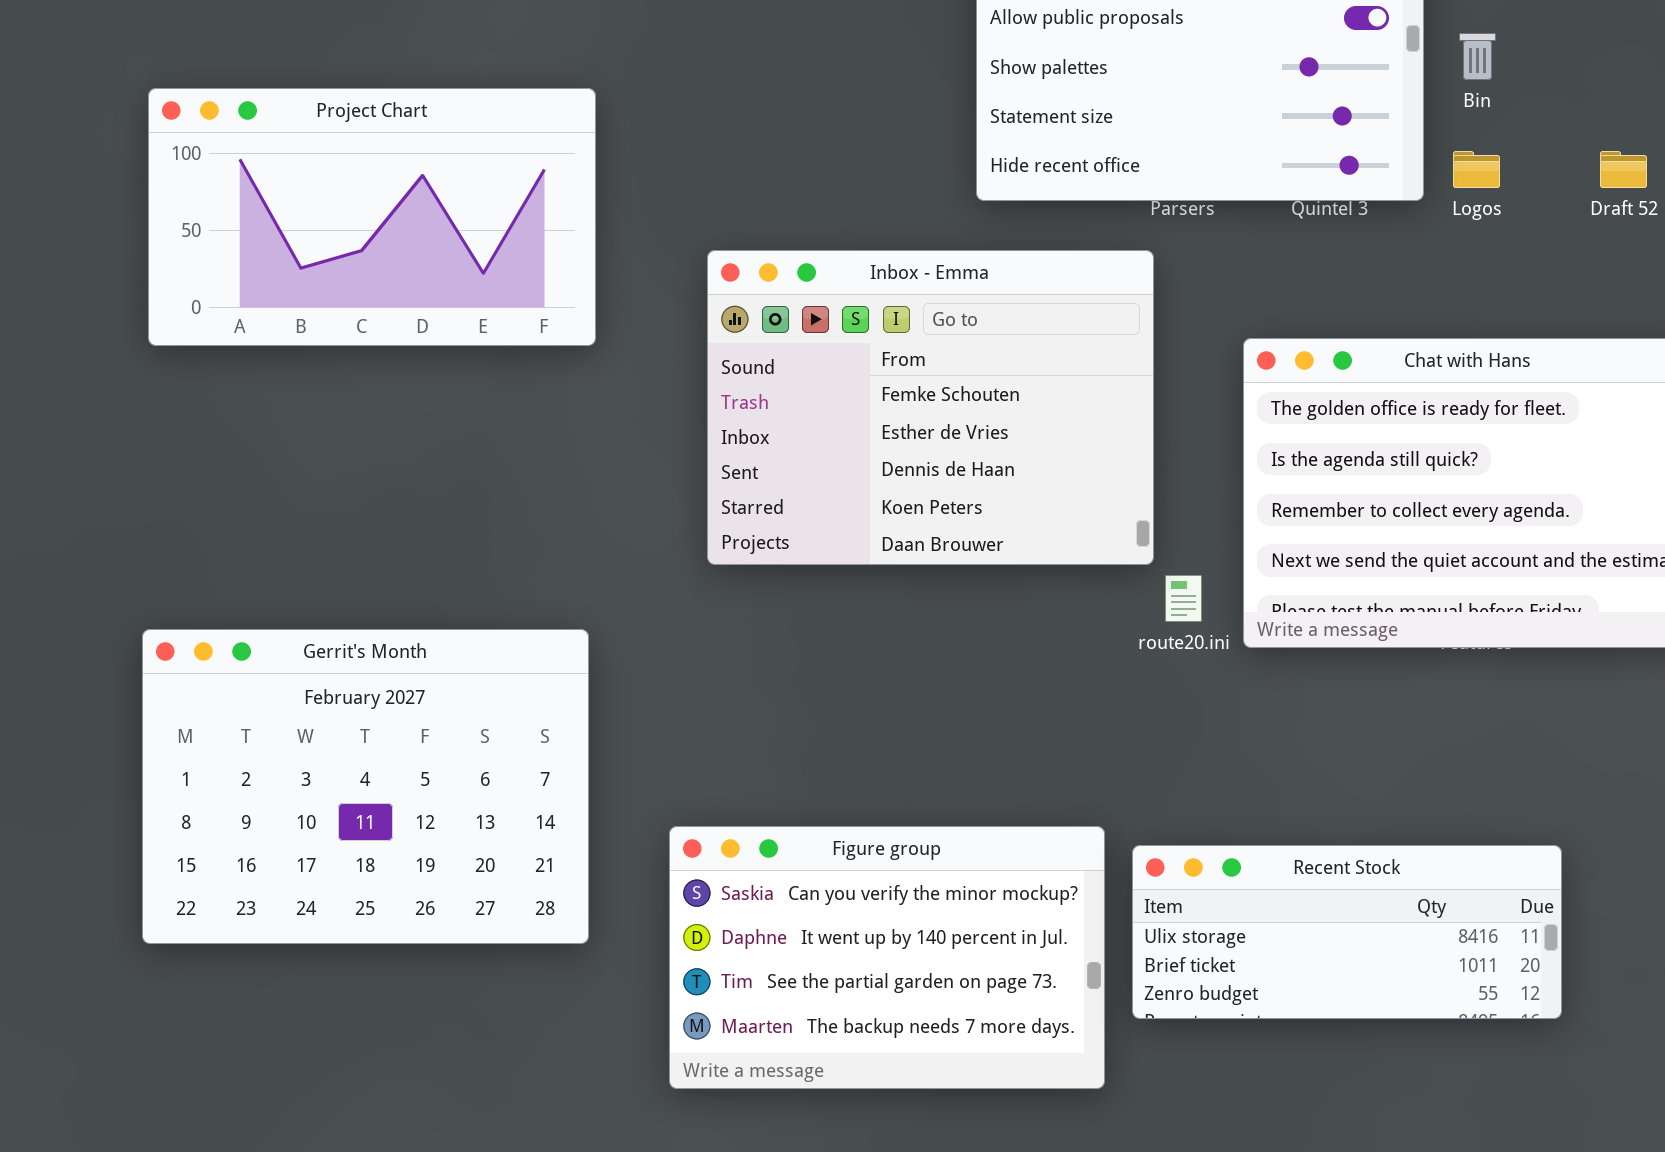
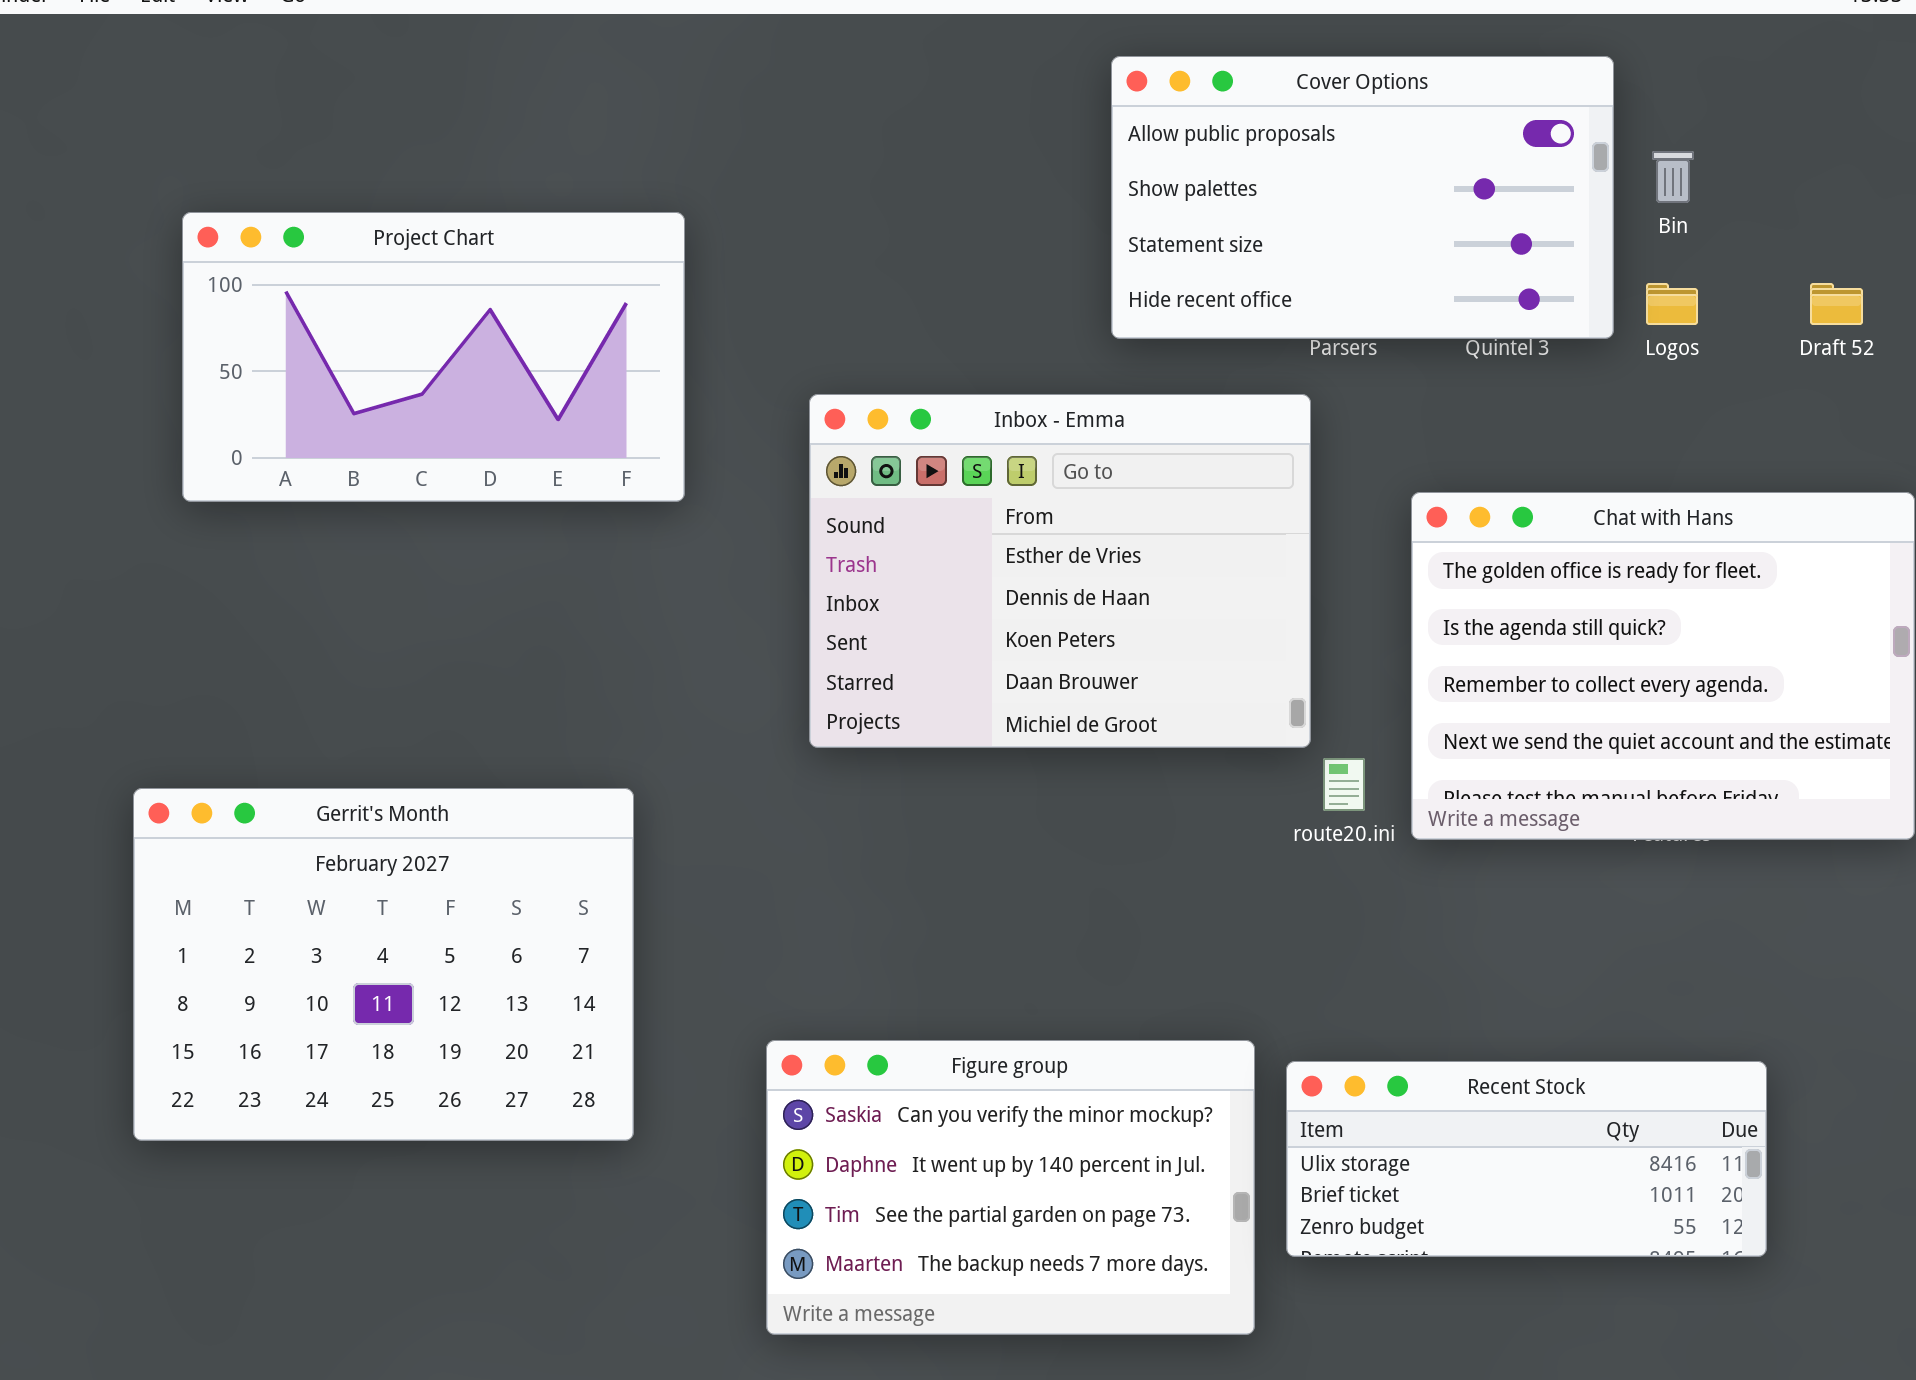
Inbox - Emma: [707,250,1154,565] -> [809,394,1311,748], scrolled down 1 row
Gerrit's Month: [142,629,589,944] -> [133,788,634,1141], moved

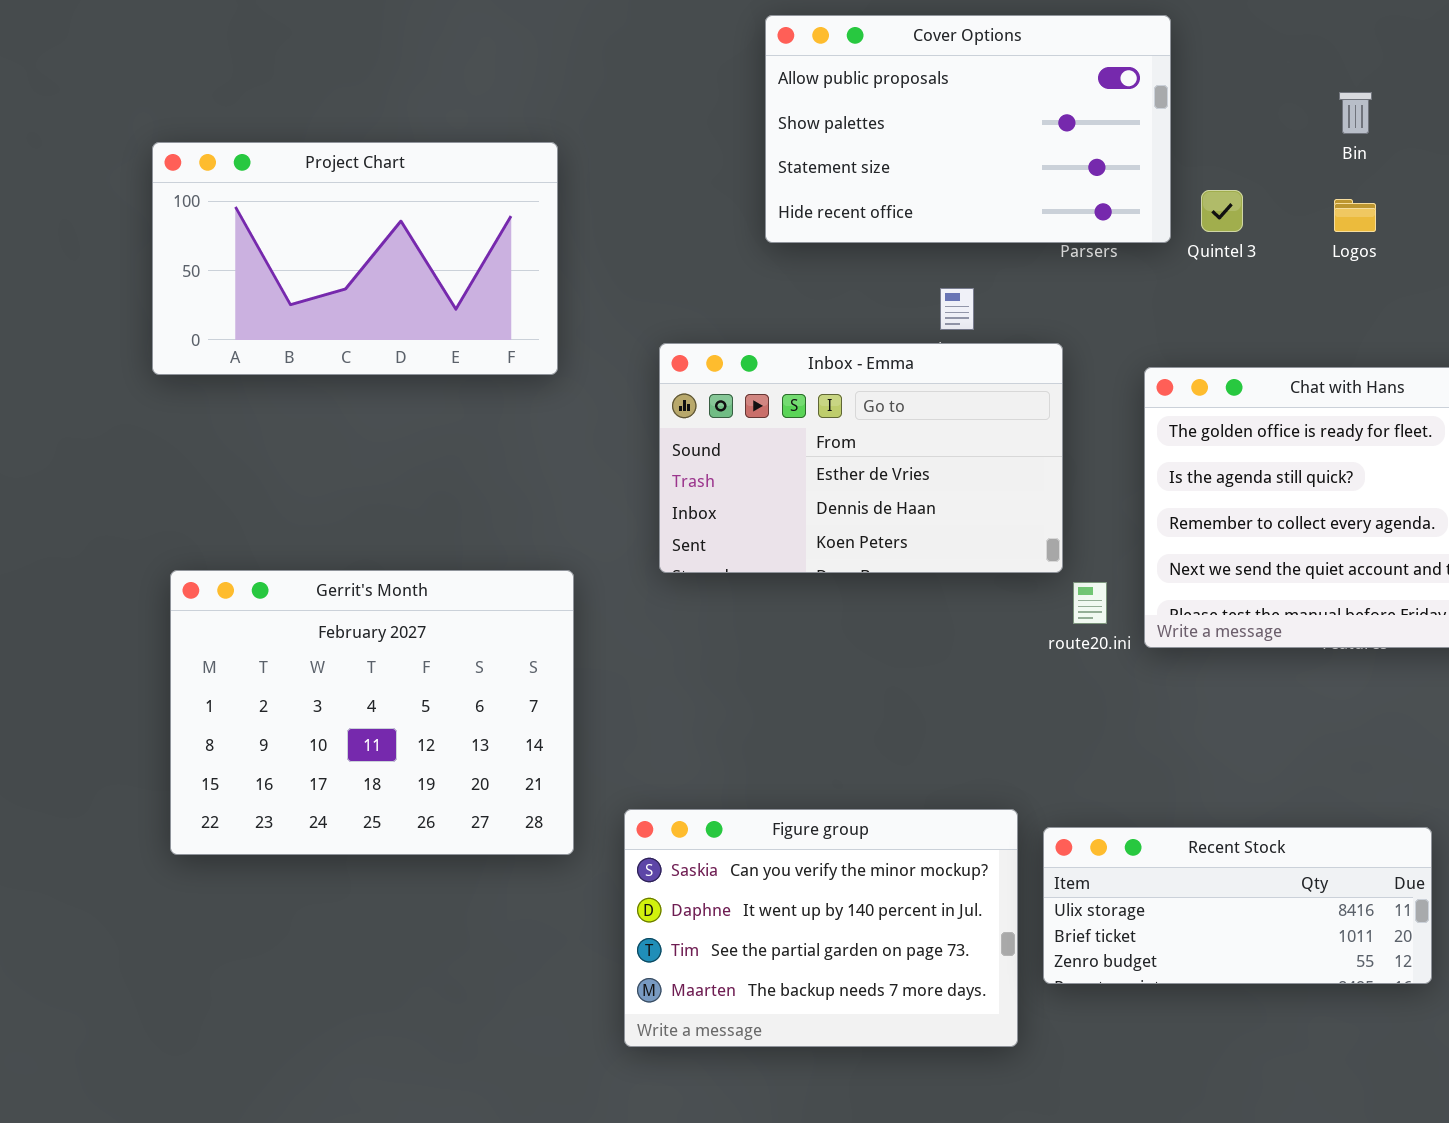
Cover Options: [1111,56,1614,339] -> [765,15,1171,243], moved
Inbox - Emma: [809,394,1311,748] -> [659,343,1063,573], resized
Gerrit's Month: [133,788,634,1141] -> [170,570,574,855], moved

